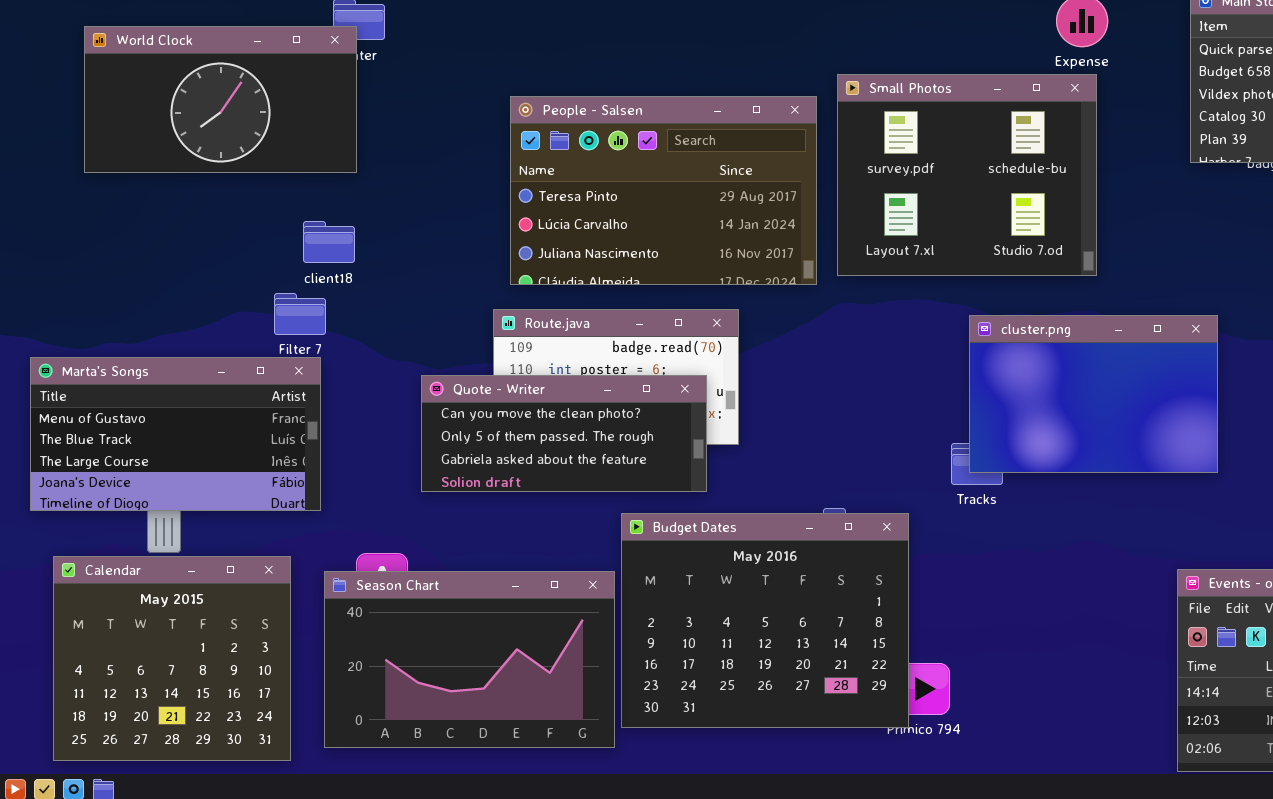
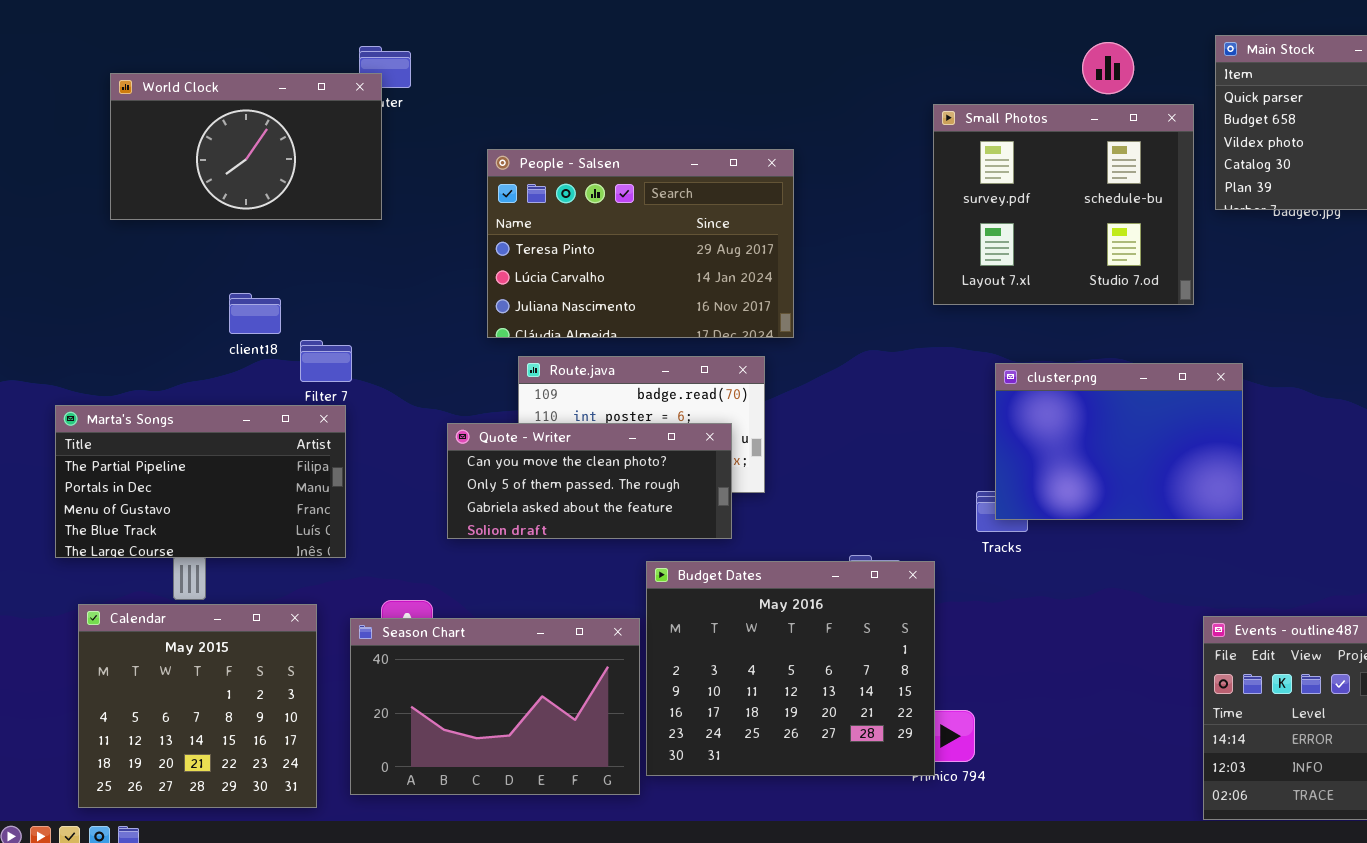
Small Photos: [837,74,1097,276] -> [933,104,1194,305], moved
People - Salsen: [510,96,817,285] -> [487,149,794,338], moved
client18: [303,221,355,263] -> [229,293,281,334], moved
Marta's Songs: [30,357,321,511] -> [55,405,346,558], scrolled up 2 rows

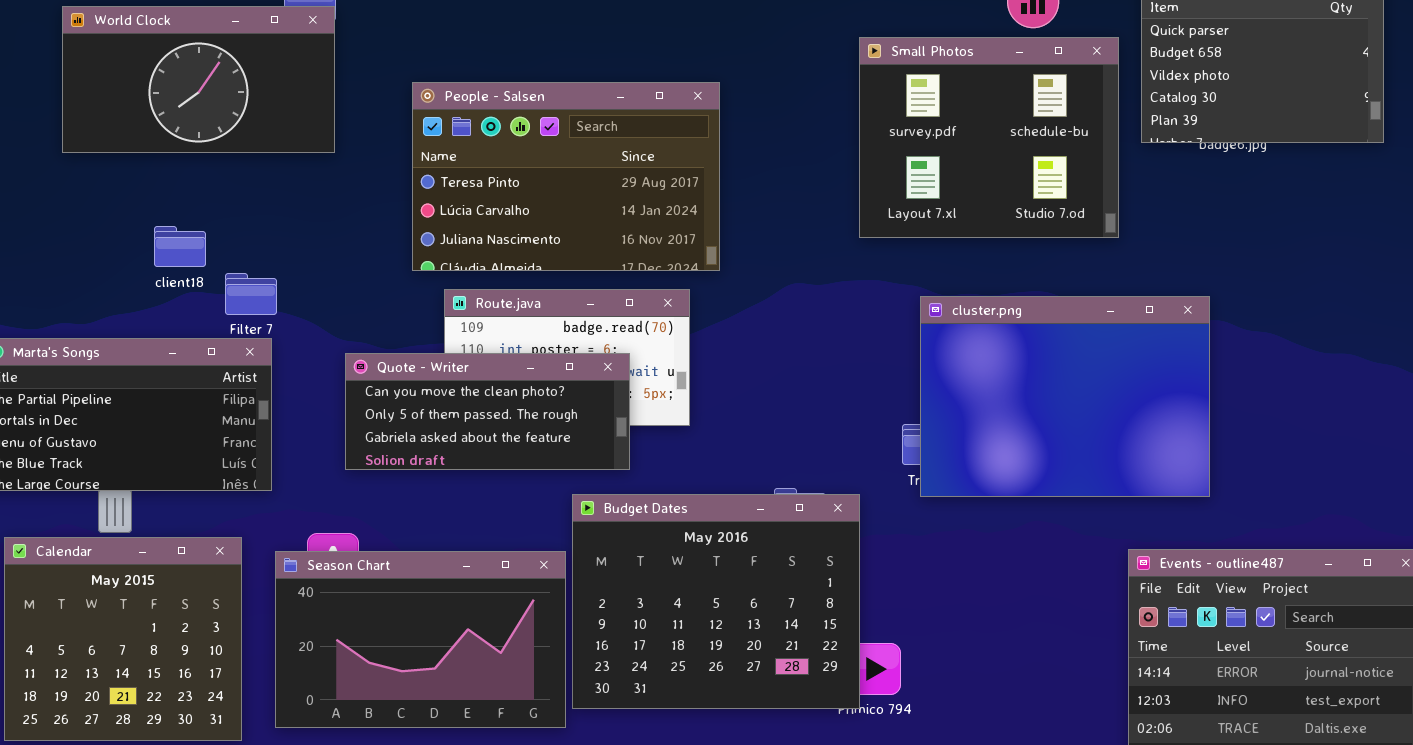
World Clock: [110,73,382,220] -> [62,6,335,153], moved
cluster.png: [995,363,1243,520] -> [920,296,1210,497], resized
Quote - Writer: [447,423,732,539] -> [345,353,630,470], moved

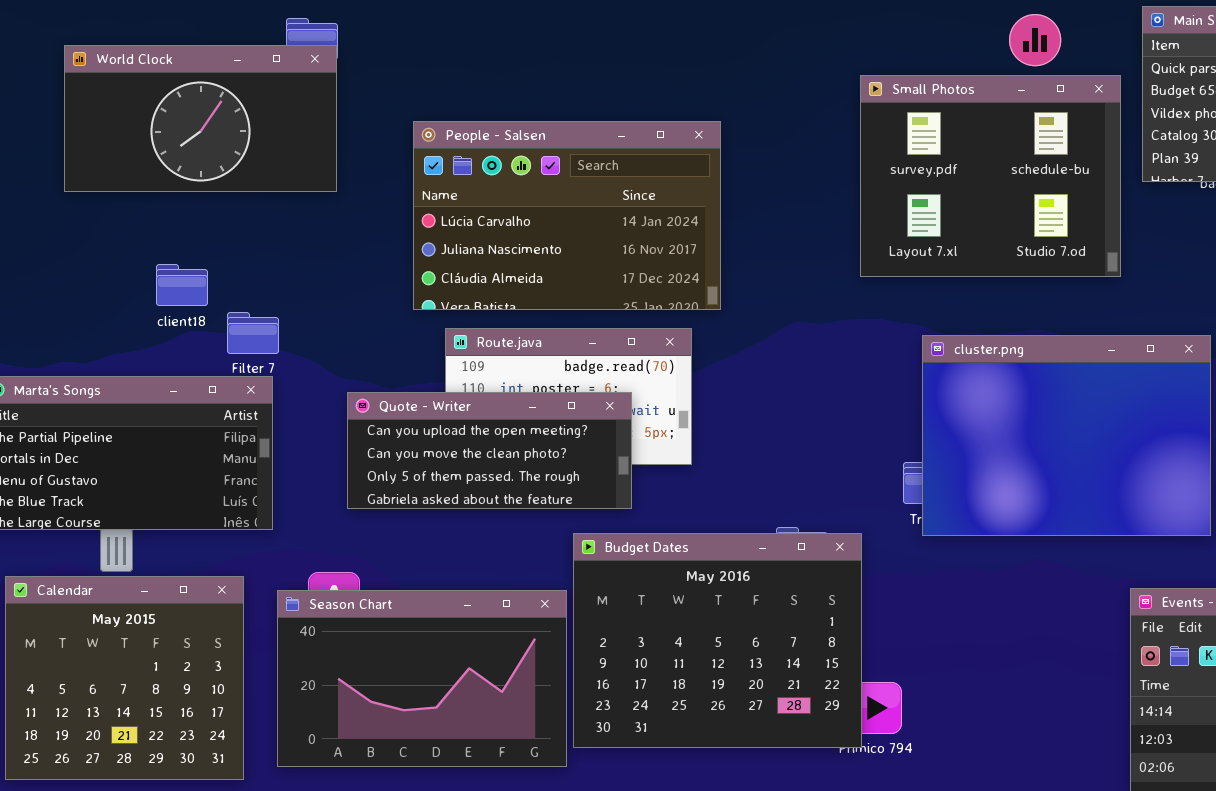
People - Salsen: [412,82,720,271] -> [413,121,721,310], scrolled down 1 row
Quote - Writer: [345,353,630,470] -> [347,392,632,509], scrolled up 1 row

